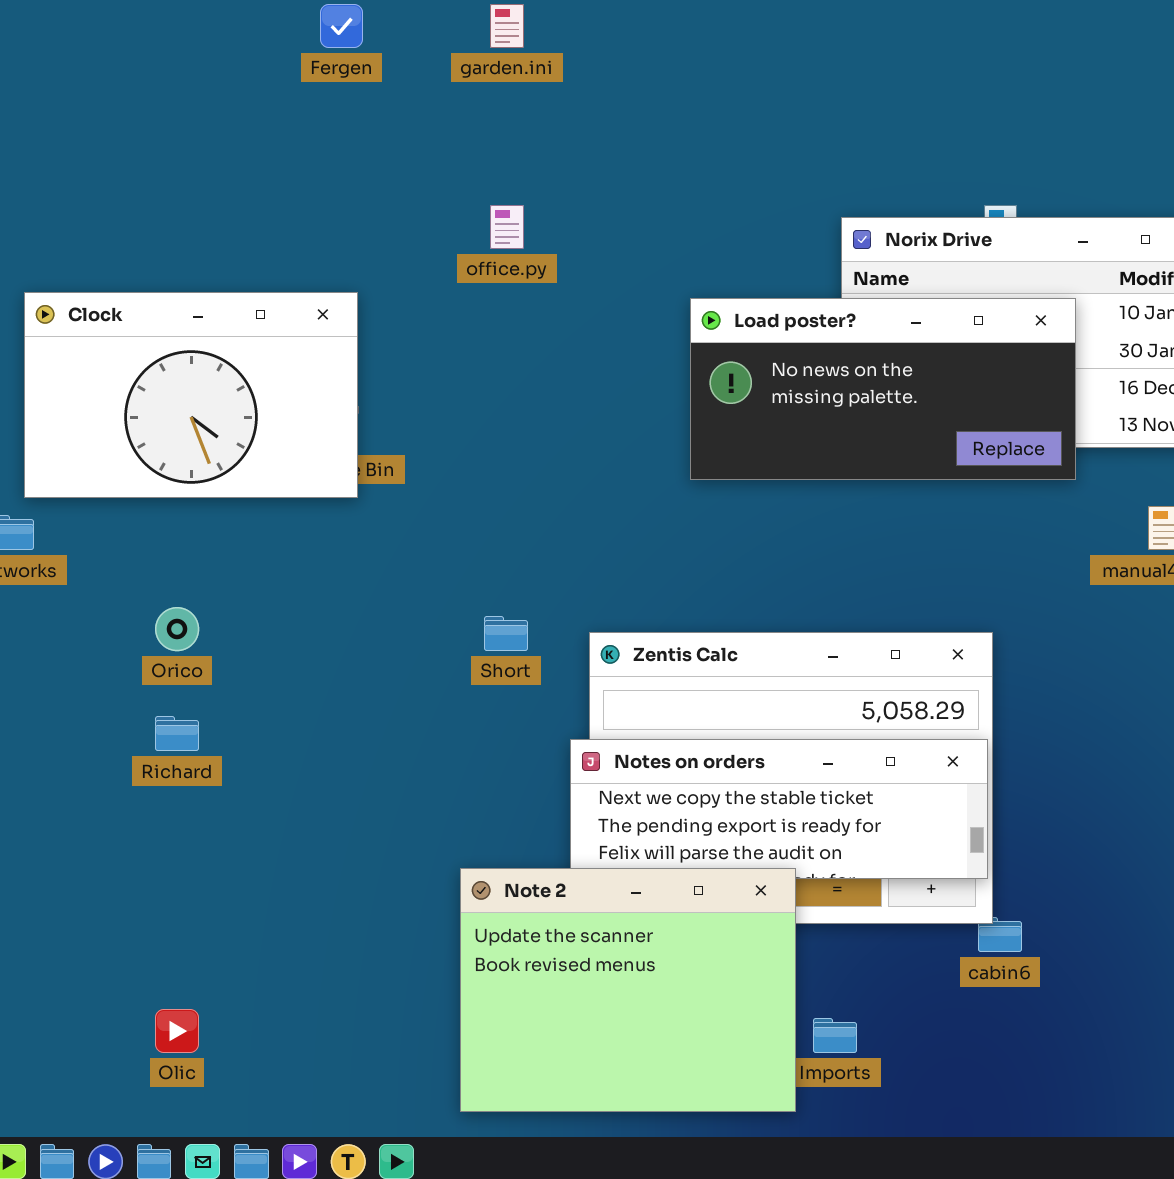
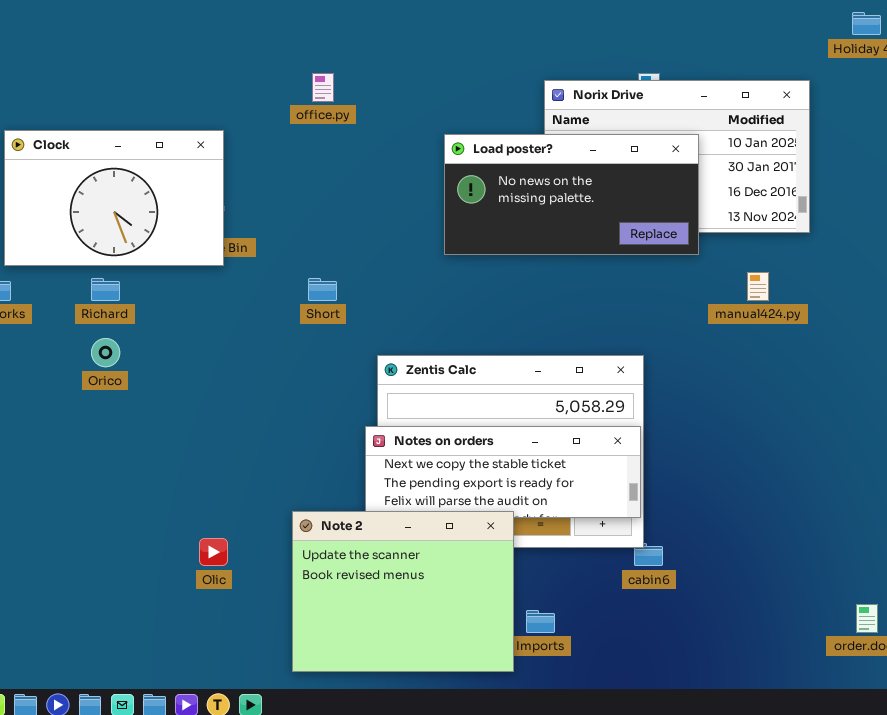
Short: [484,616,528,651] -> [308,278,337,301], moved
Richard: [155,716,199,751] -> [91,278,120,301], moved
Olic: [155,1009,199,1053] -> [199,538,228,566], moved

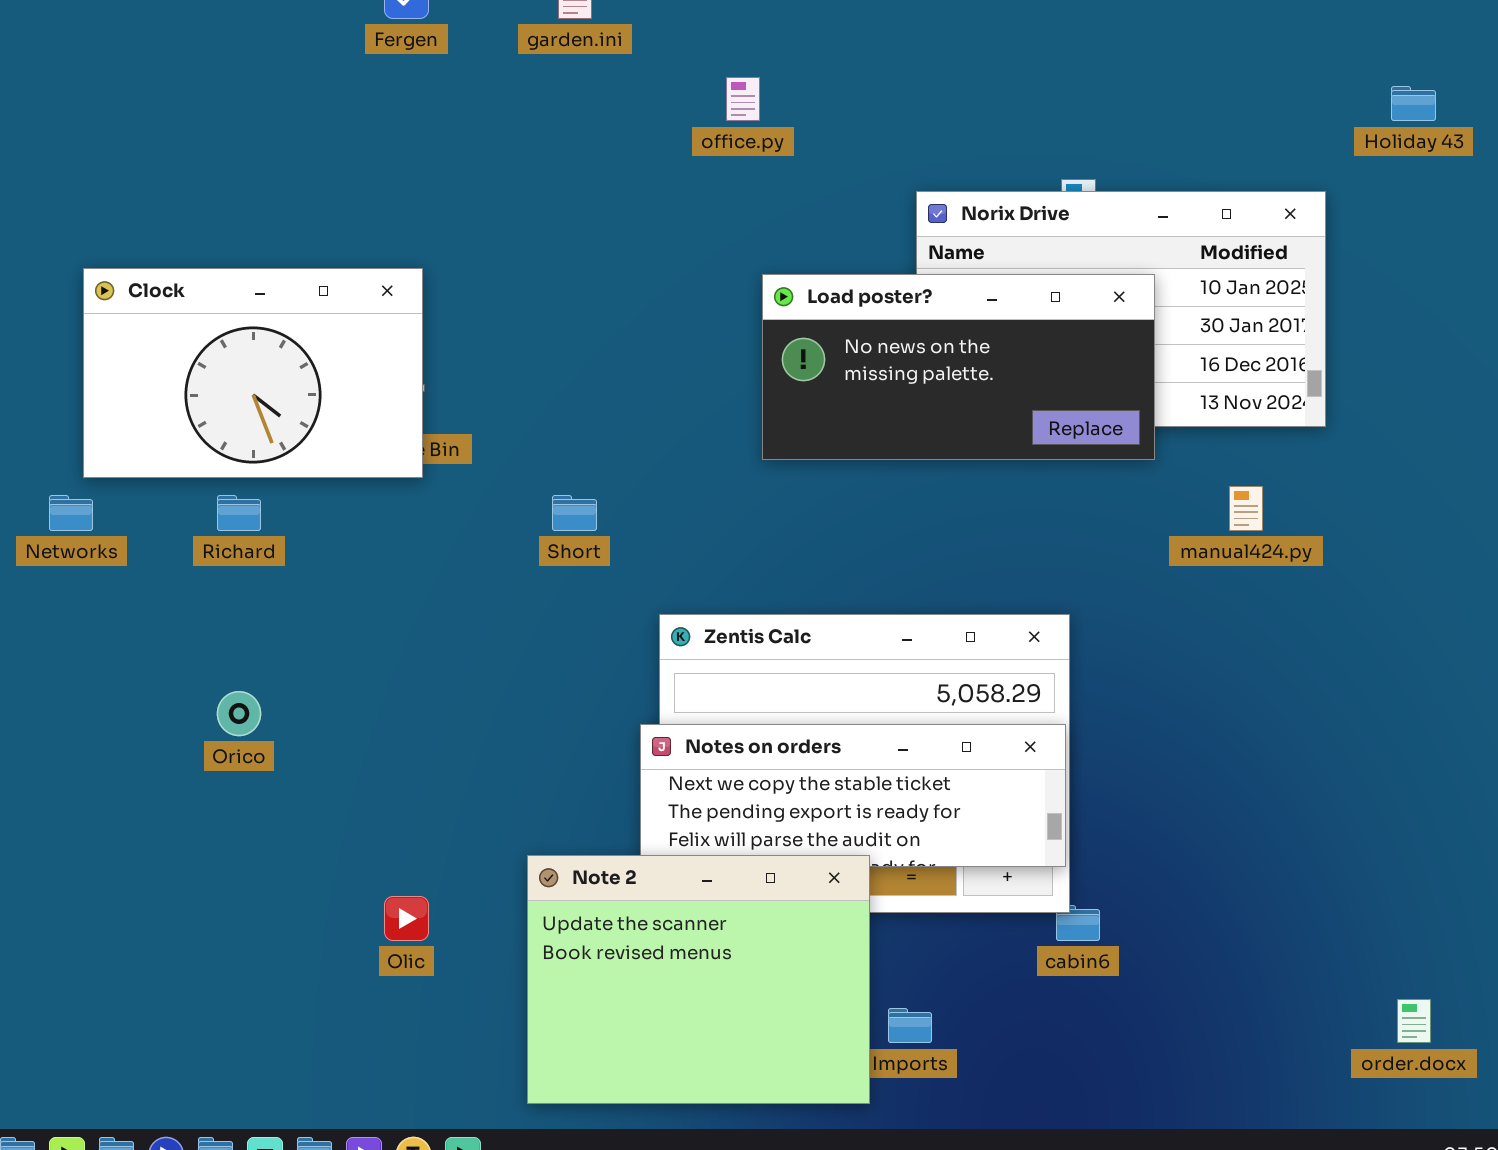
office.py: [312,73,334,102] -> [726,77,760,121], moved
Orico: [91,338,120,367] -> [217,691,261,736], moved

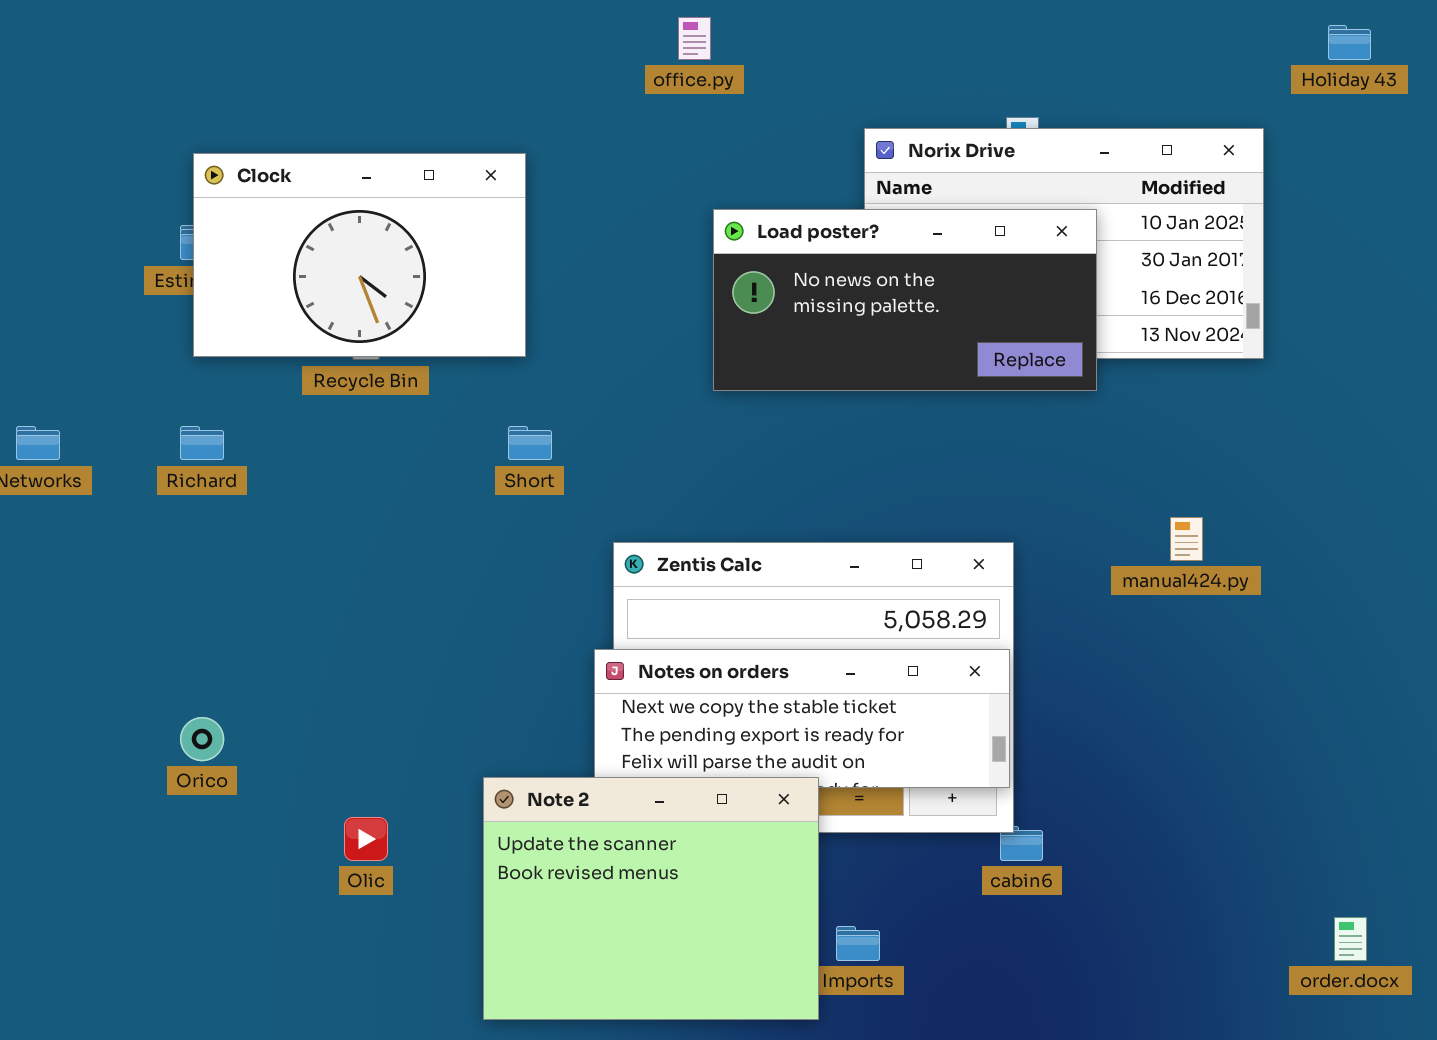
Clock: [83,268,423,478] -> [193,153,526,357], moved
manual424.py: [1229,486,1263,531] -> [1170,517,1203,561], moved
Orico: [217,691,261,736] -> [180,717,224,761], moved

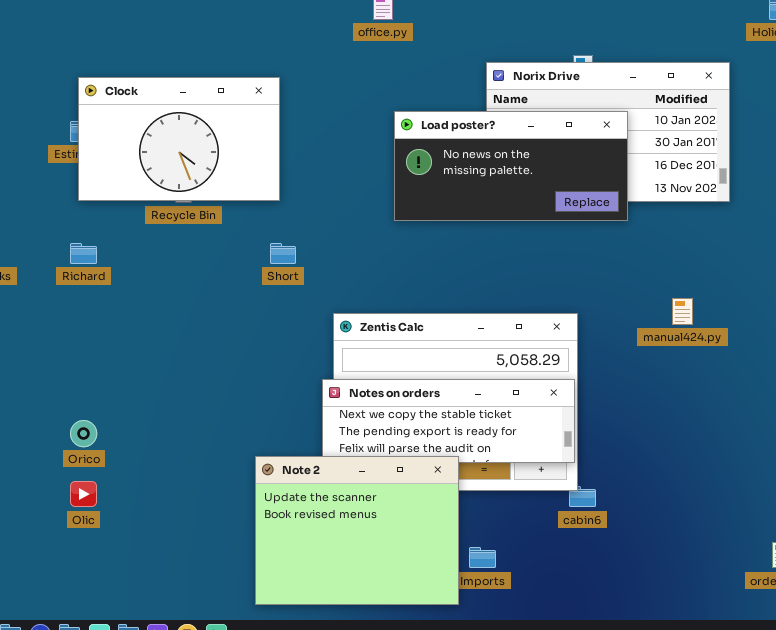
Olic: [344,817,388,861] -> [70,481,97,507], moved

